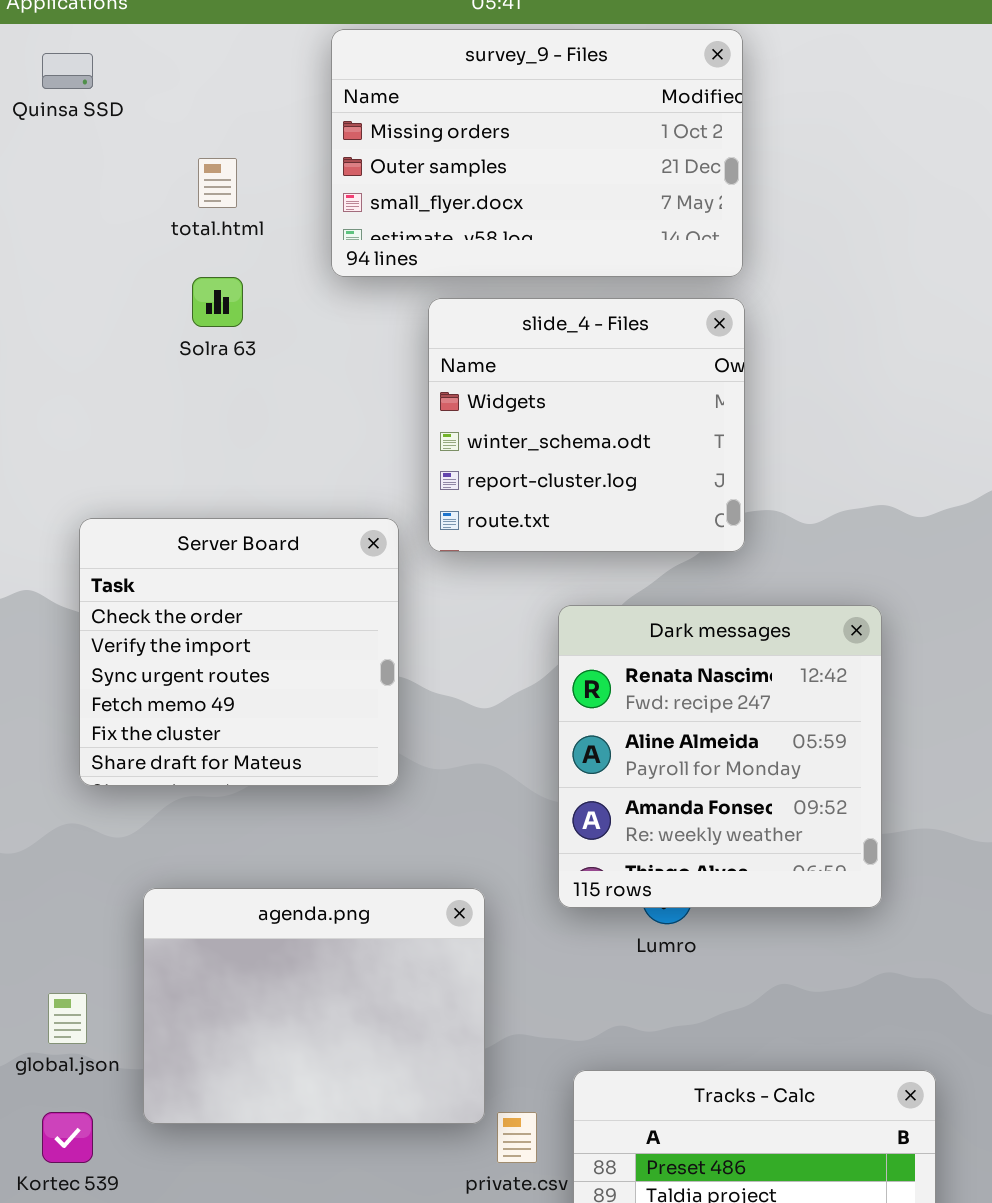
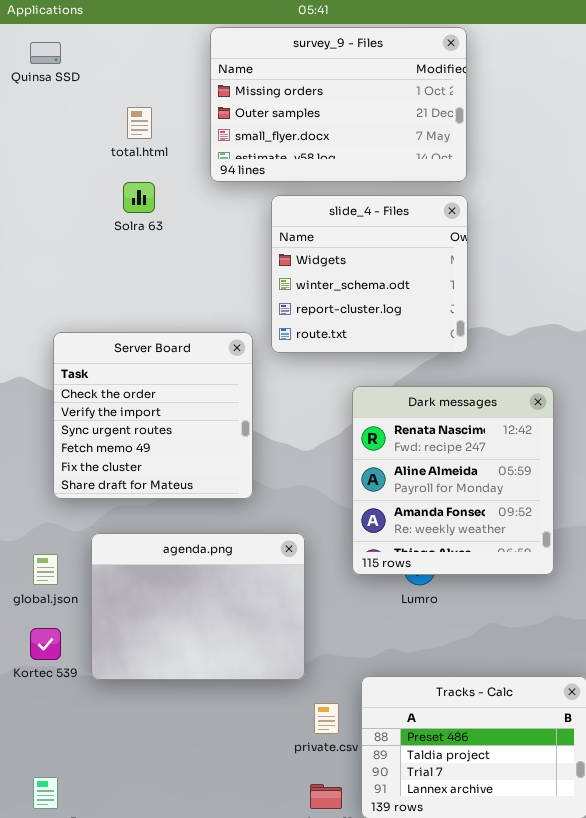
agenda.png: [143,888,485,1124] -> [91,533,305,680], moved
global.json: [48,993,87,1044] -> [33,554,58,585], moved
Kortec 539: [42,1112,93,1163] -> [30,628,61,660], moved

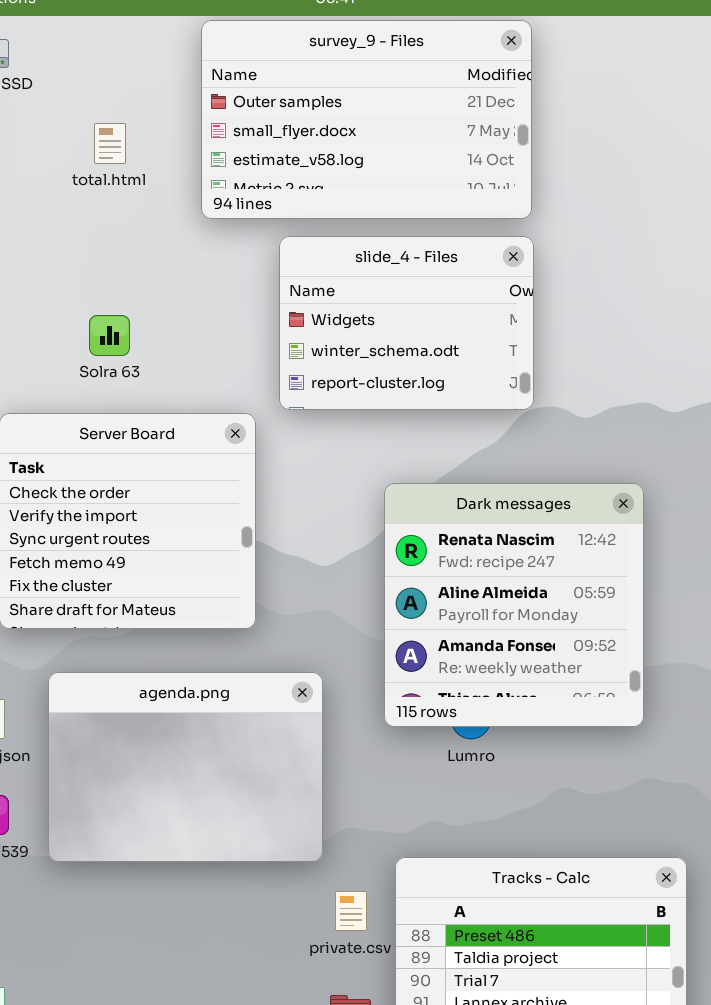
survey_9 - Files: [210,27,467,182] -> [201,20,532,219], scrolled down 1 row
Solra 63: [123,182,155,213] -> [89,315,130,356], moved
slide_4 - Files: [271,195,468,353] -> [279,236,534,410], resized

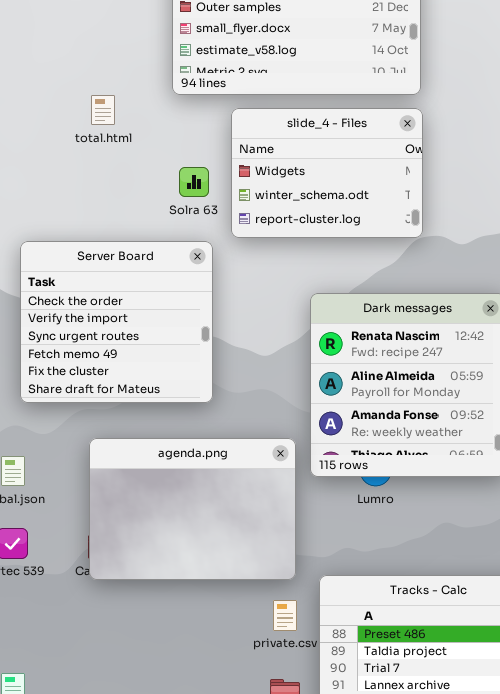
total.html: [94,123,126,164] -> [91,95,115,125], moved
Solra 63: [89,315,130,356] -> [179,167,209,197], moved
agenda.png: [48,672,323,862] -> [89,438,296,580], moved

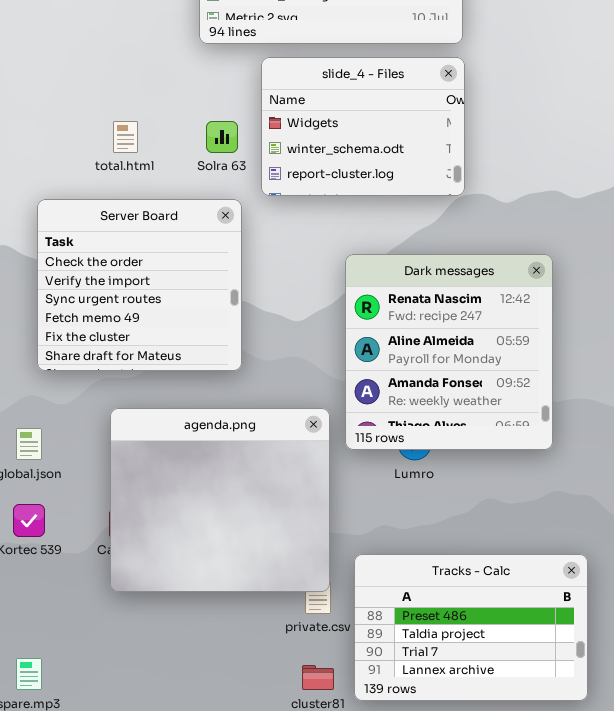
total.html: [91,95,115,125] -> [113,121,138,153], moved
agenda.png: [89,438,296,580] -> [110,408,330,592], resized

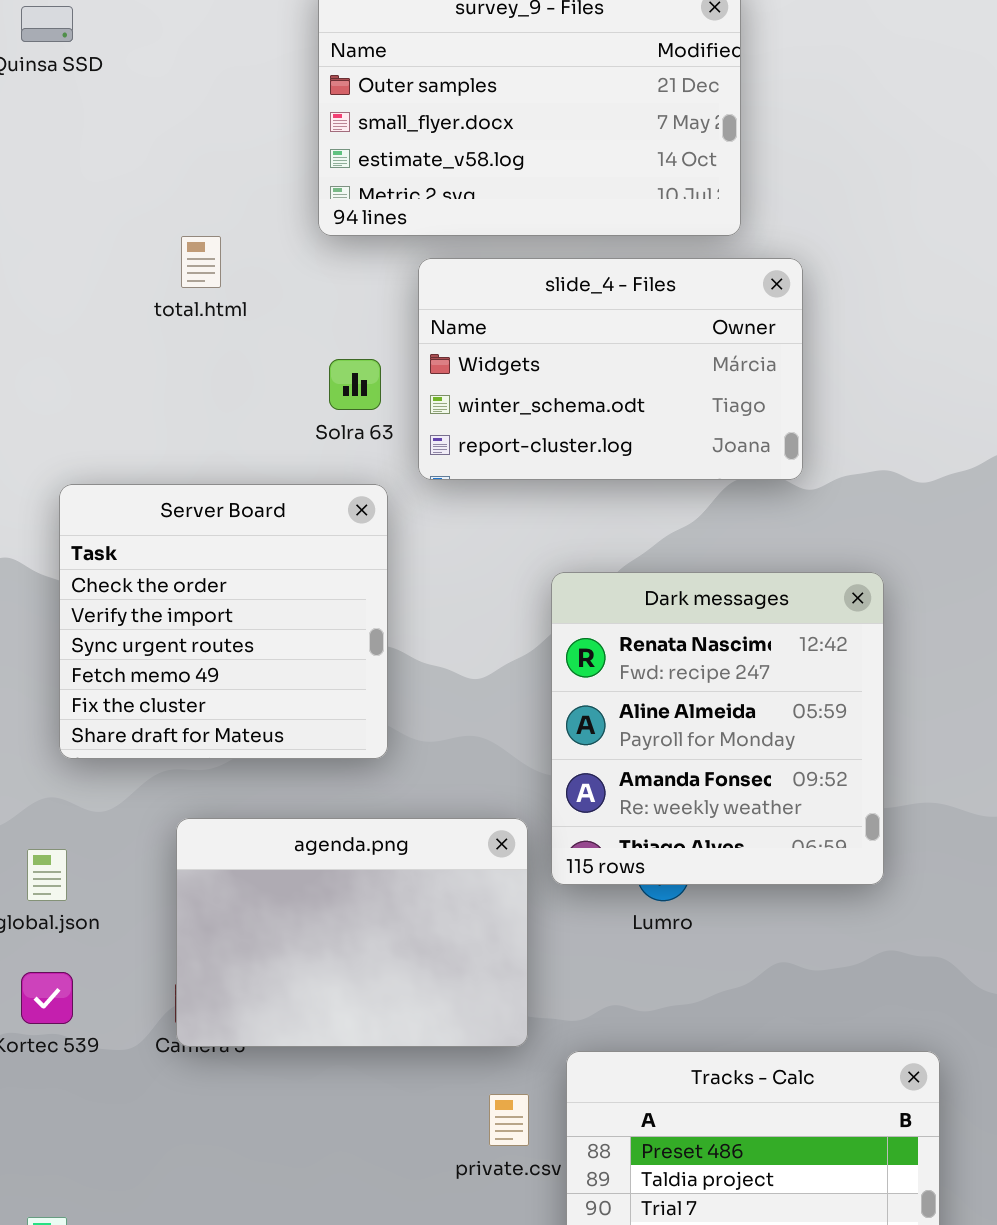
slide_4 - Files: [261,57,465,196] -> [418,258,803,480], resized
total.html: [113,121,138,153] -> [181,236,221,288], moved
agenda.png: [110,408,330,592] -> [176,818,528,1047], resized

